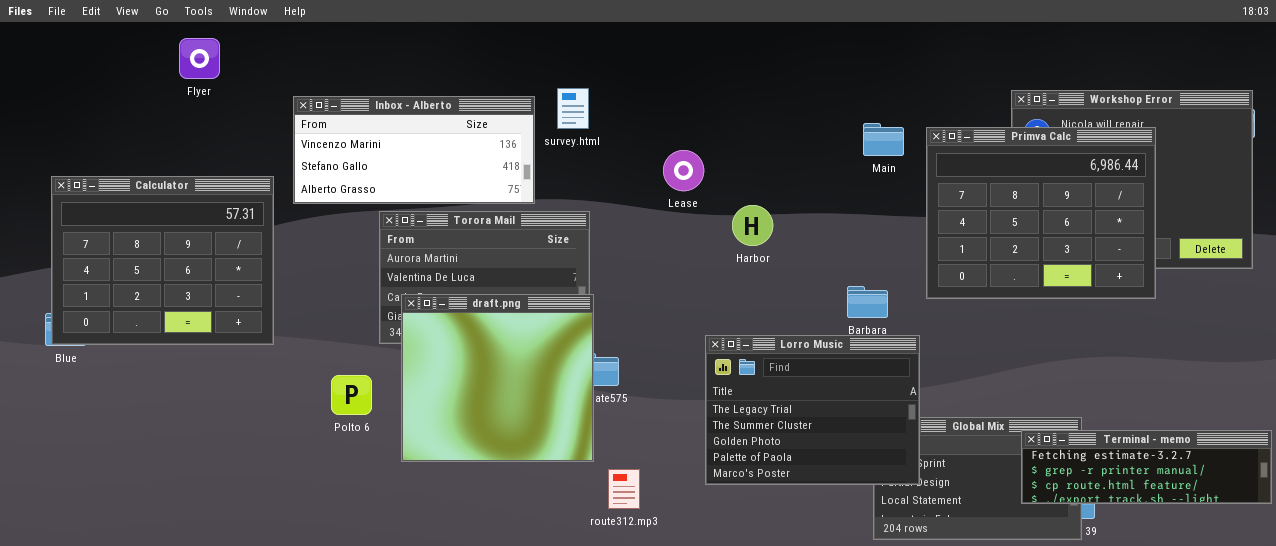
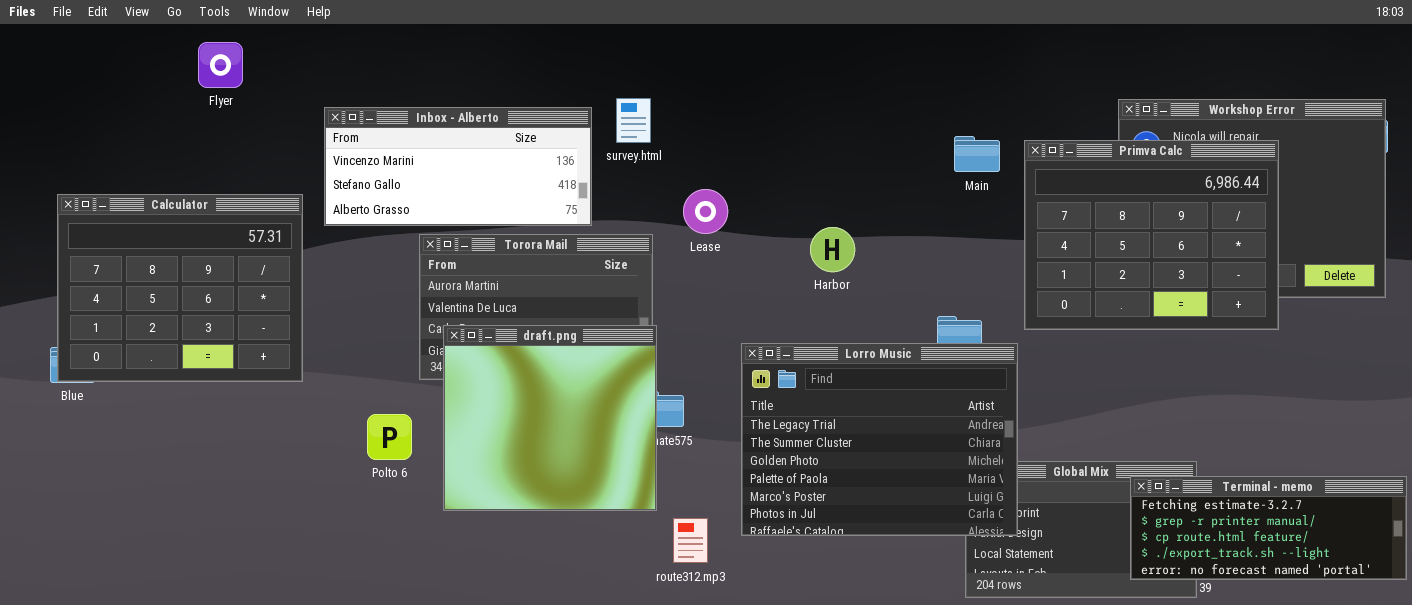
Lease: [663,150,704,191] -> [683,189,728,234], moved
Lorro Music: [705,335,920,485] -> [741,343,1018,536], resized
Terminal - memo: [1021,430,1272,504] -> [1130,476,1407,580], resized

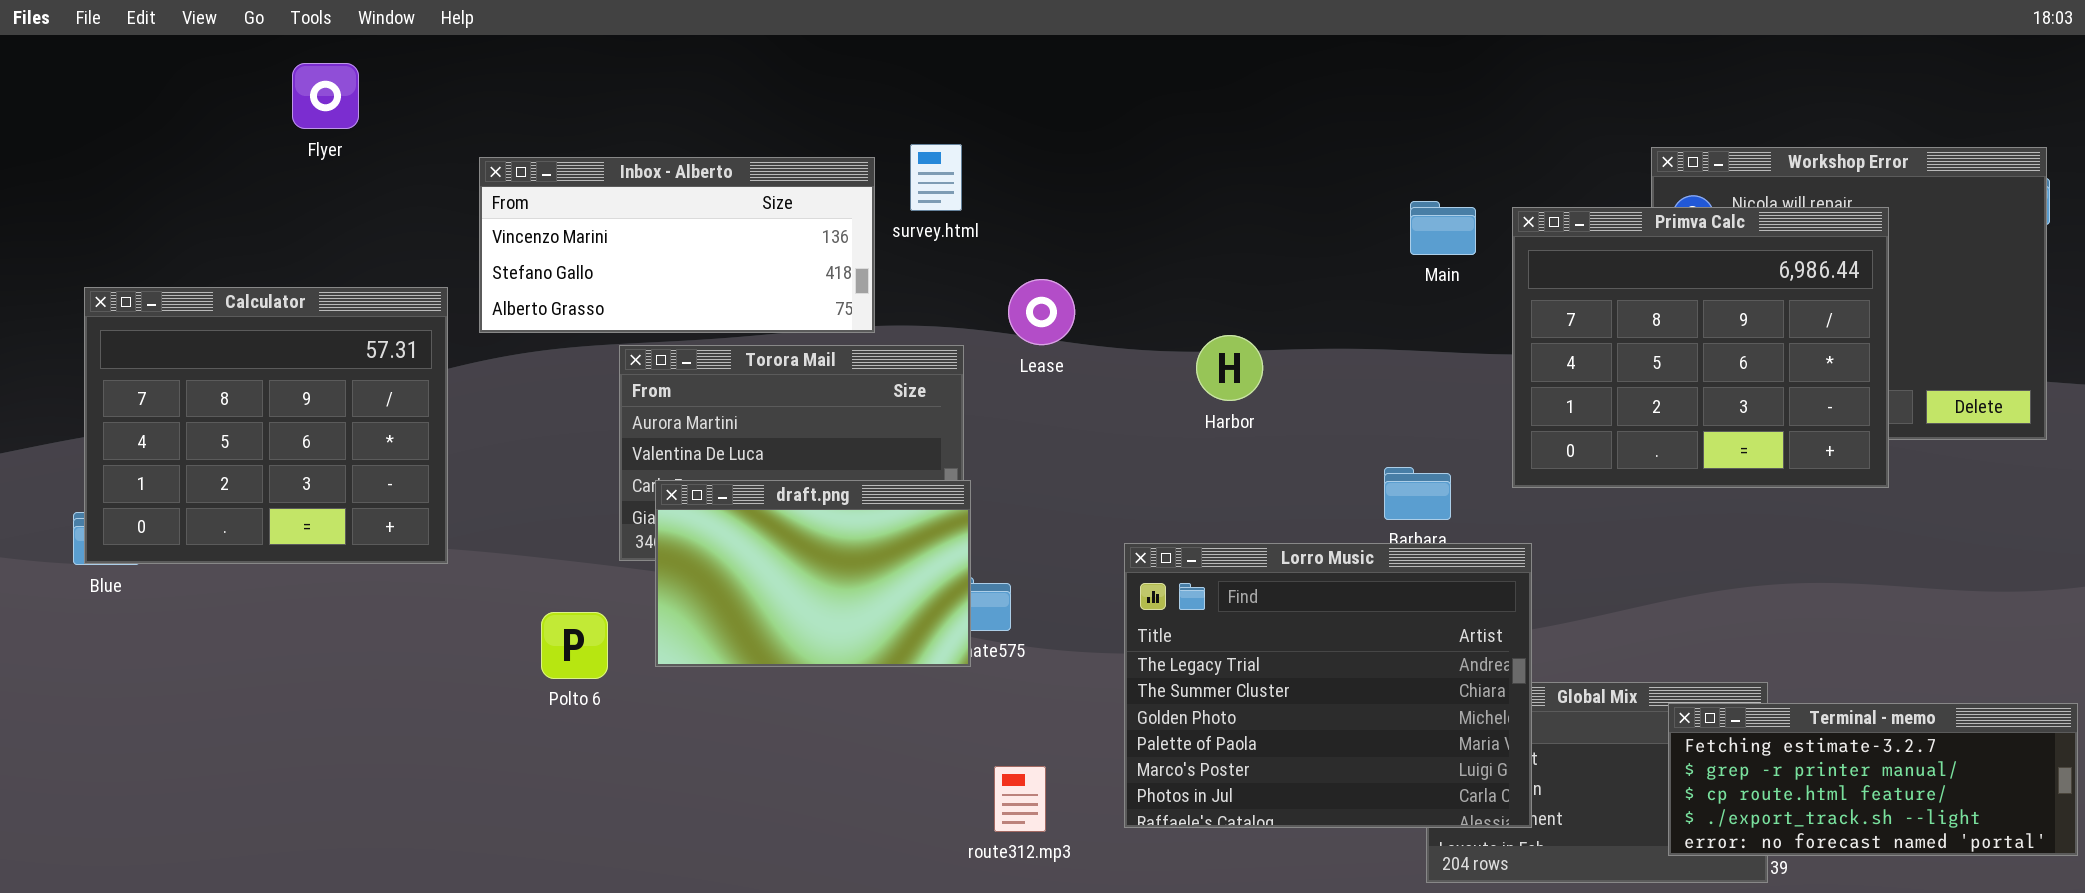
draft.png: [443,325,657,511] -> [655,480,971,667], resized
Lorro Music: [741,343,1018,536] -> [1124,543,1532,828], moved

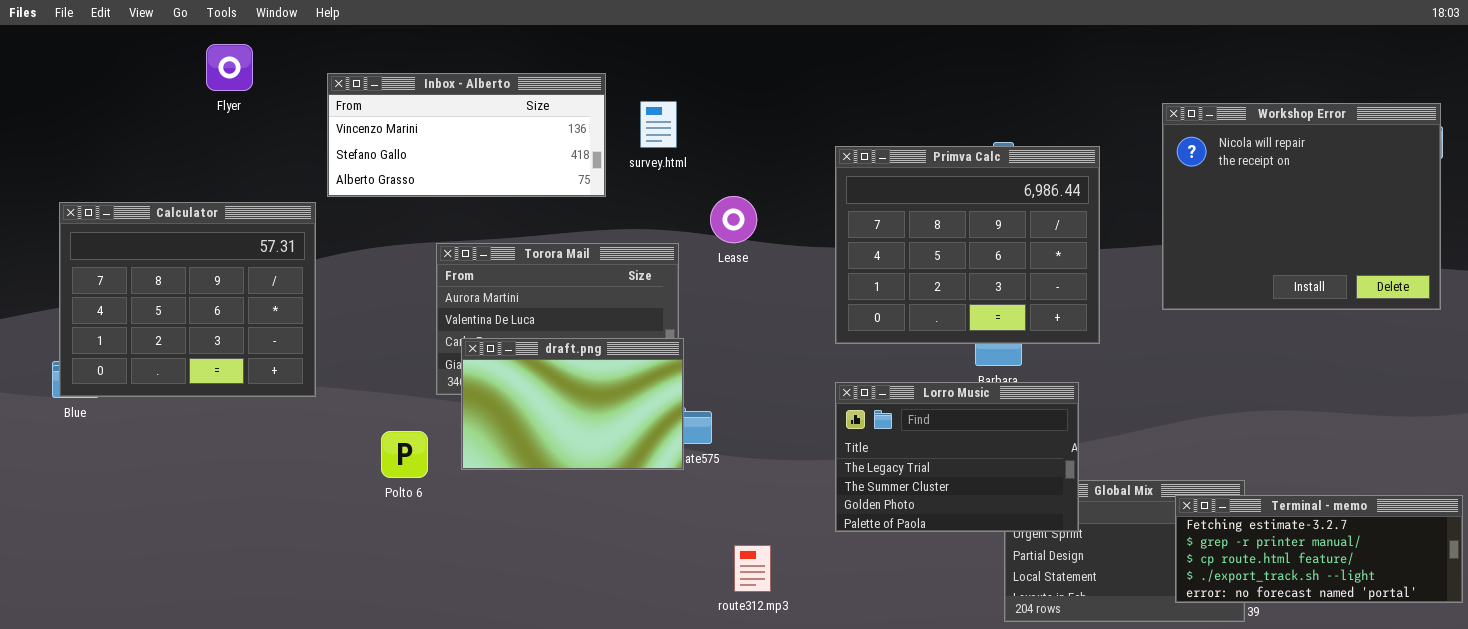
Inbox - Alberto: [479,157,875,333] -> [327,73,606,197], moved
Primva Calc: [1512,207,1889,488] -> [835,146,1100,344], moved
Lorro Music: [1124,543,1532,828] -> [835,382,1079,532], resized
route312.mp3: [994,766,1046,832] -> [734,545,771,592], moved

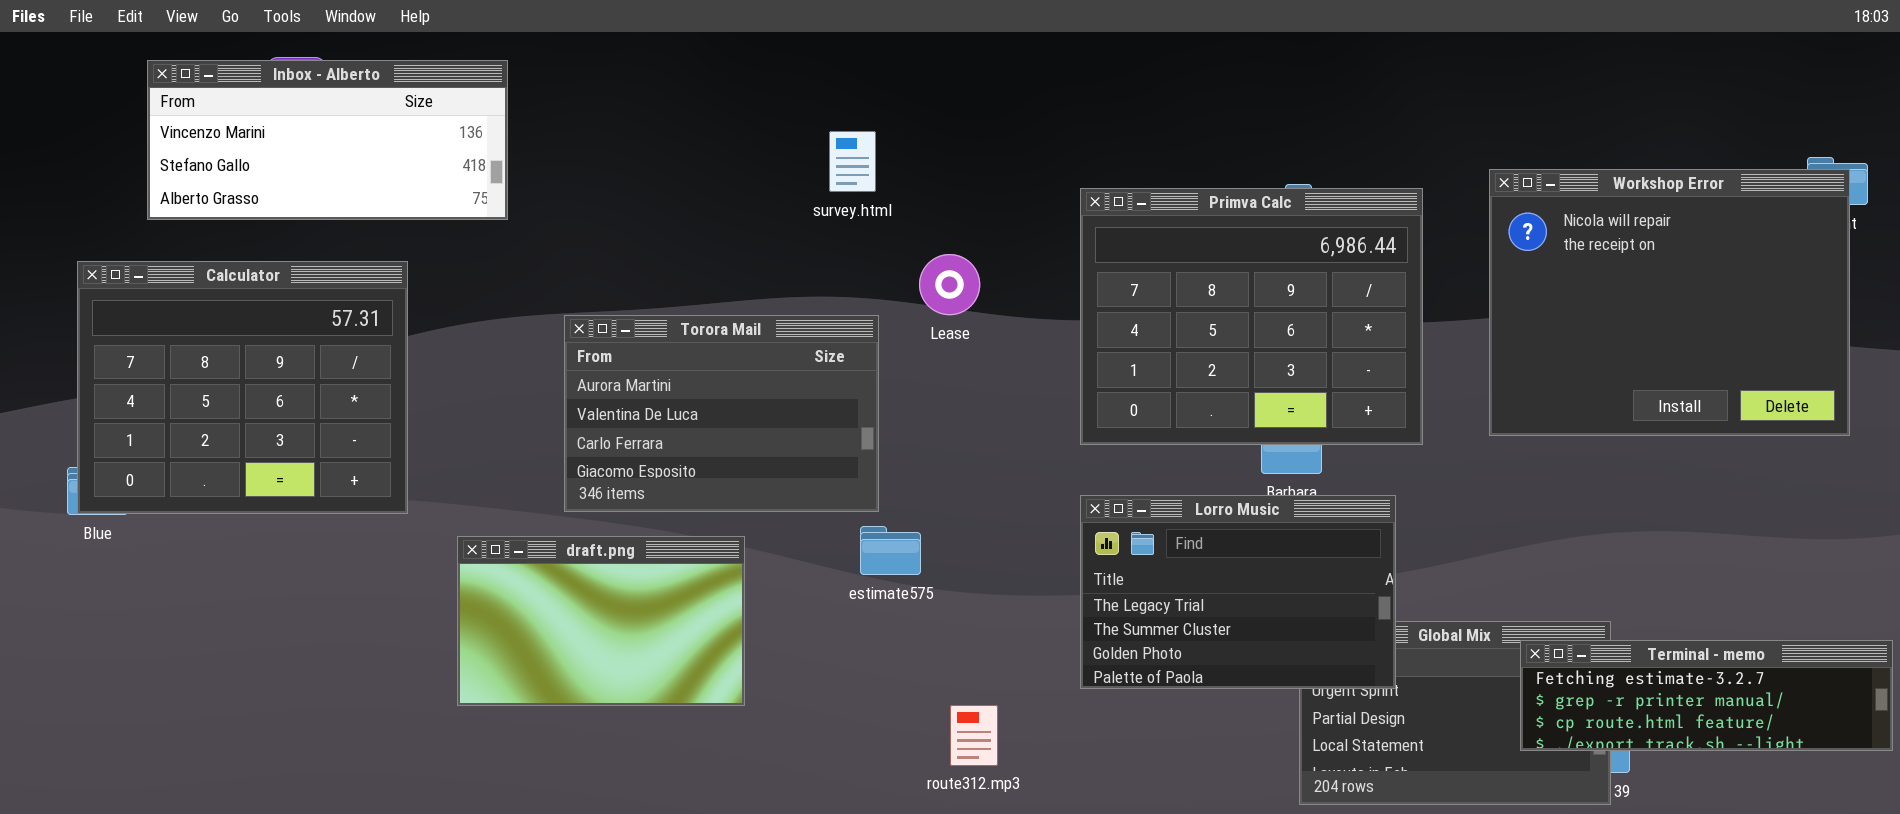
Inbox - Alberto: [327,73,606,197] -> [147,60,508,220], moved
Workshop Error: [1162,103,1441,310] -> [1489,169,1850,436], moved
draft.png: [461,338,684,470] -> [457,536,745,706], moved
Terminal - memo: [1175,495,1463,603] -> [1520,640,1893,751], resized

